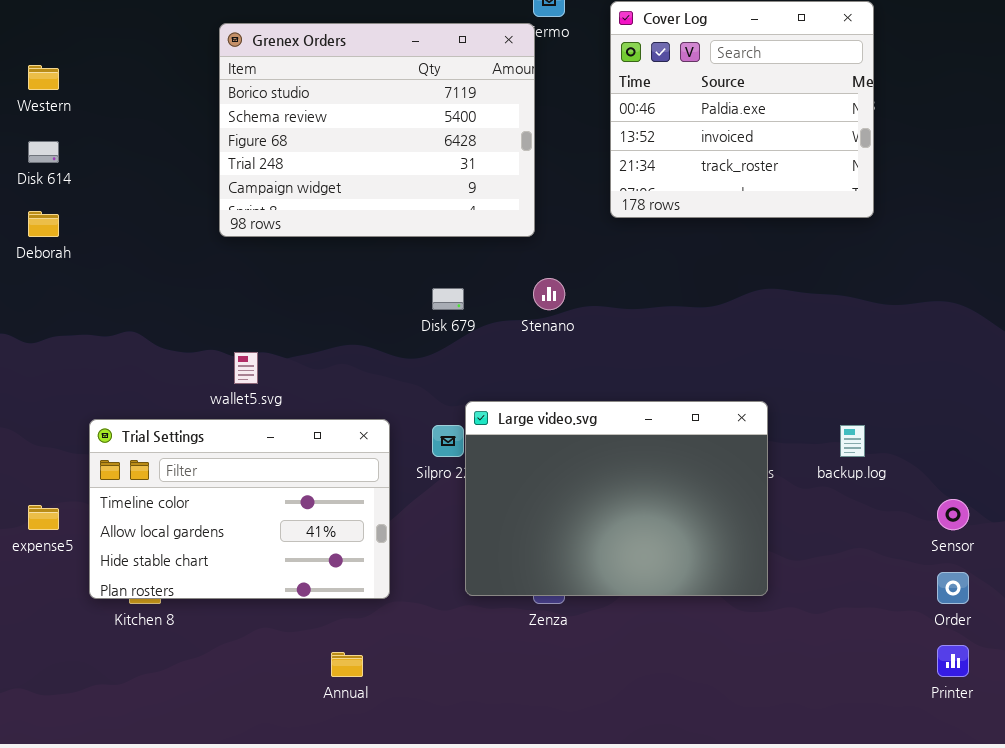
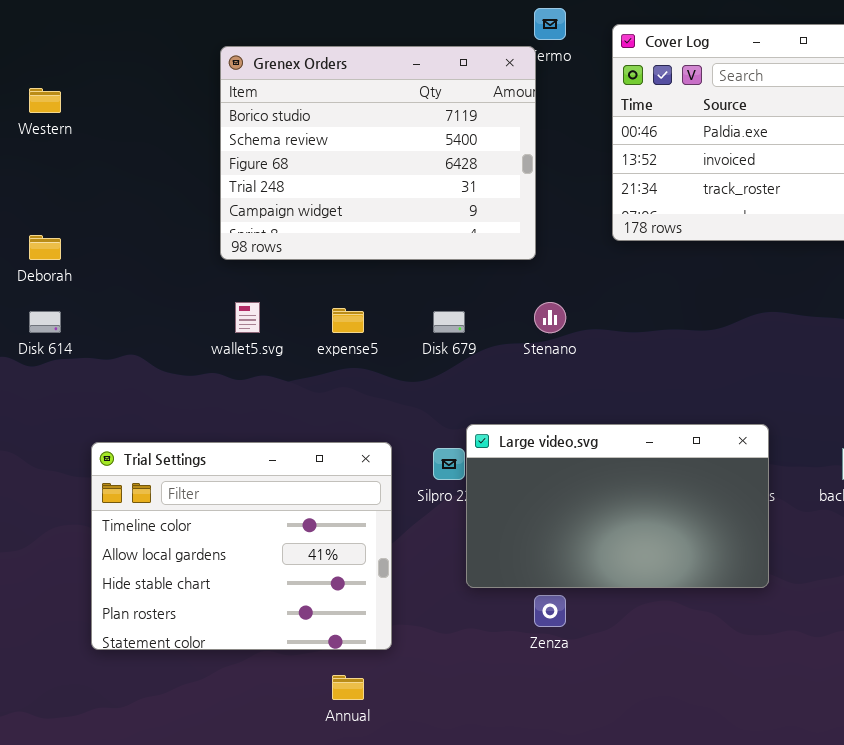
Disk 614: [28,141,59,163] -> [29,311,61,333], moved
wallet5.svg: [234,352,258,384] -> [235,302,260,333], moved
Large video.svg: [465,401,768,596] -> [466,424,769,588], resized
Trial Settings: [89,419,390,599] -> [91,442,392,650], resized
expense5: [28,505,59,530] -> [332,308,364,333], moved

